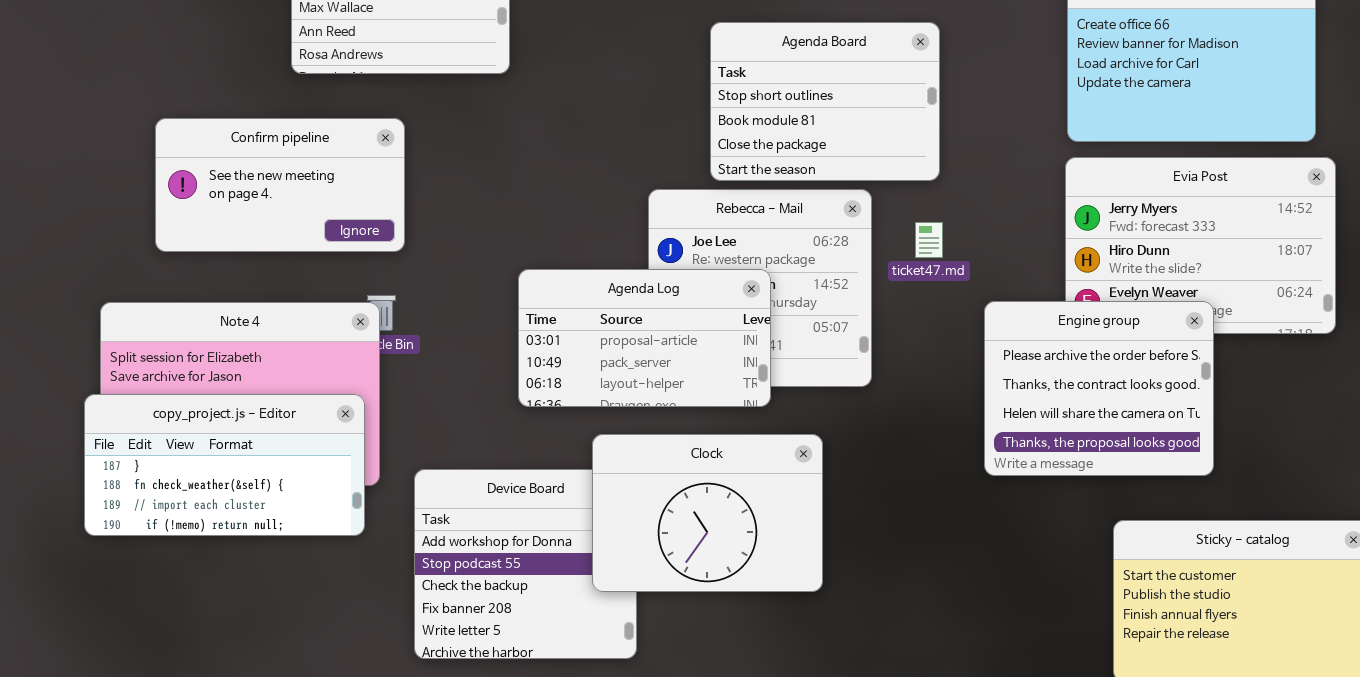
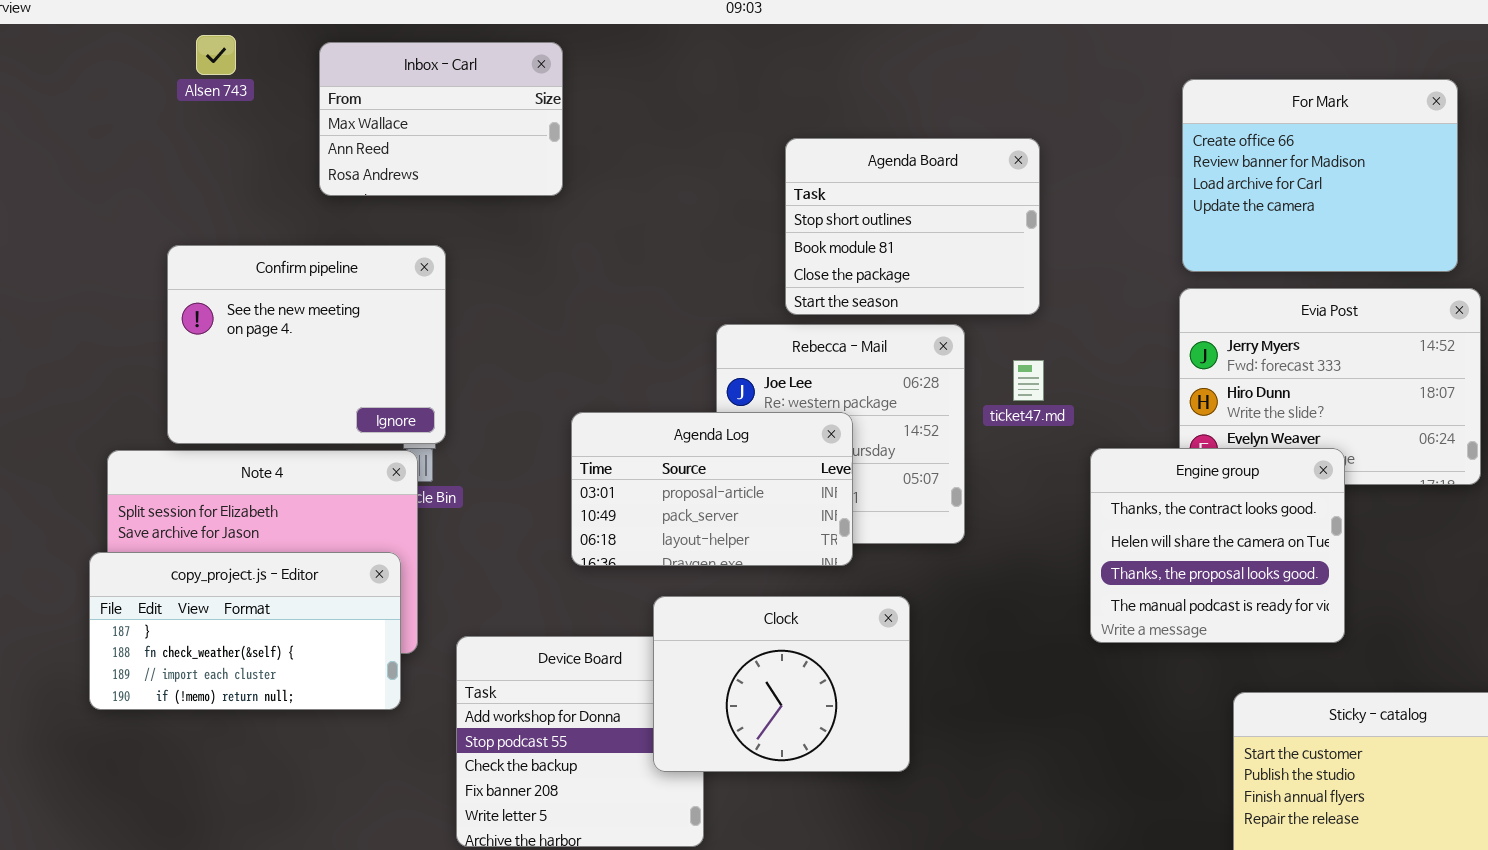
Confirm pipeline: [155,118,405,252] -> [167,245,446,444], resized
Engine group: [984,301,1214,476] -> [1090,448,1345,643], scrolled down 1 row

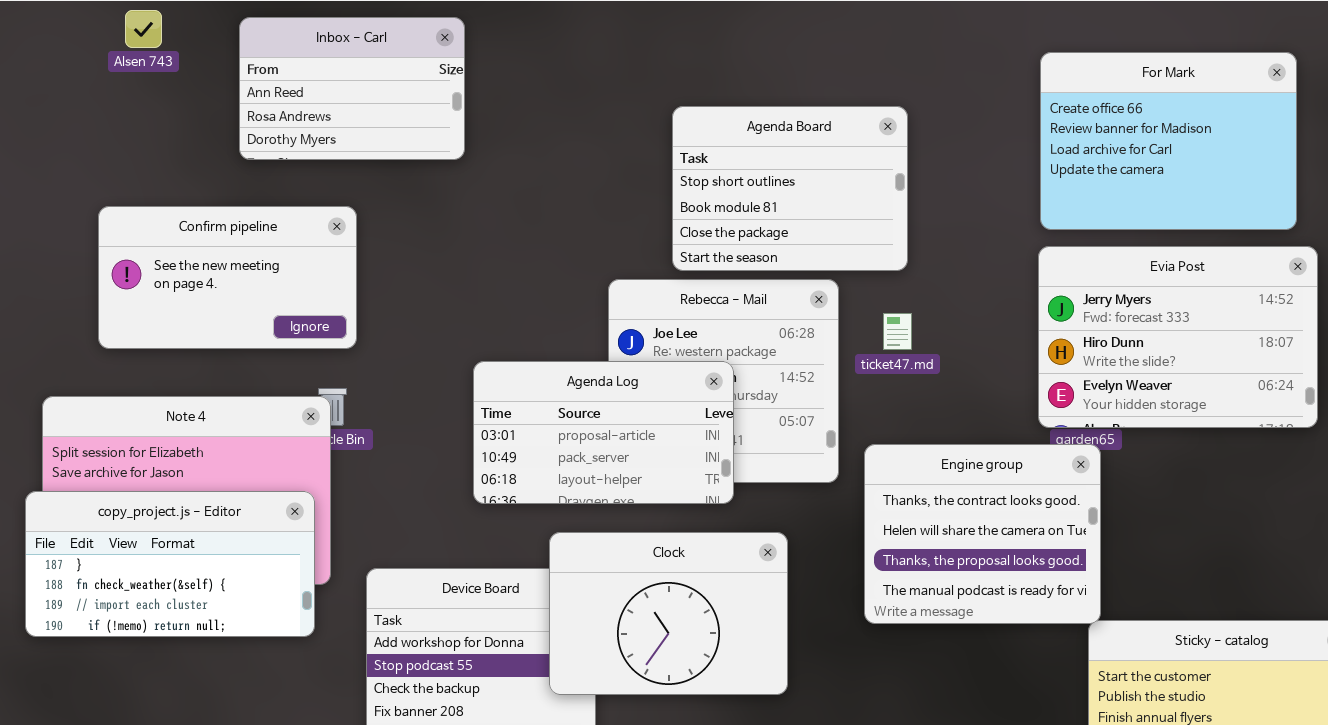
Inbox - Carl: [319,42,563,196] -> [239,17,465,160], scrolled down 1 row
Confirm pipeline: [167,245,446,444] -> [98,206,357,349], resized
Engine group: [1090,448,1345,643] -> [864,444,1101,624], moved

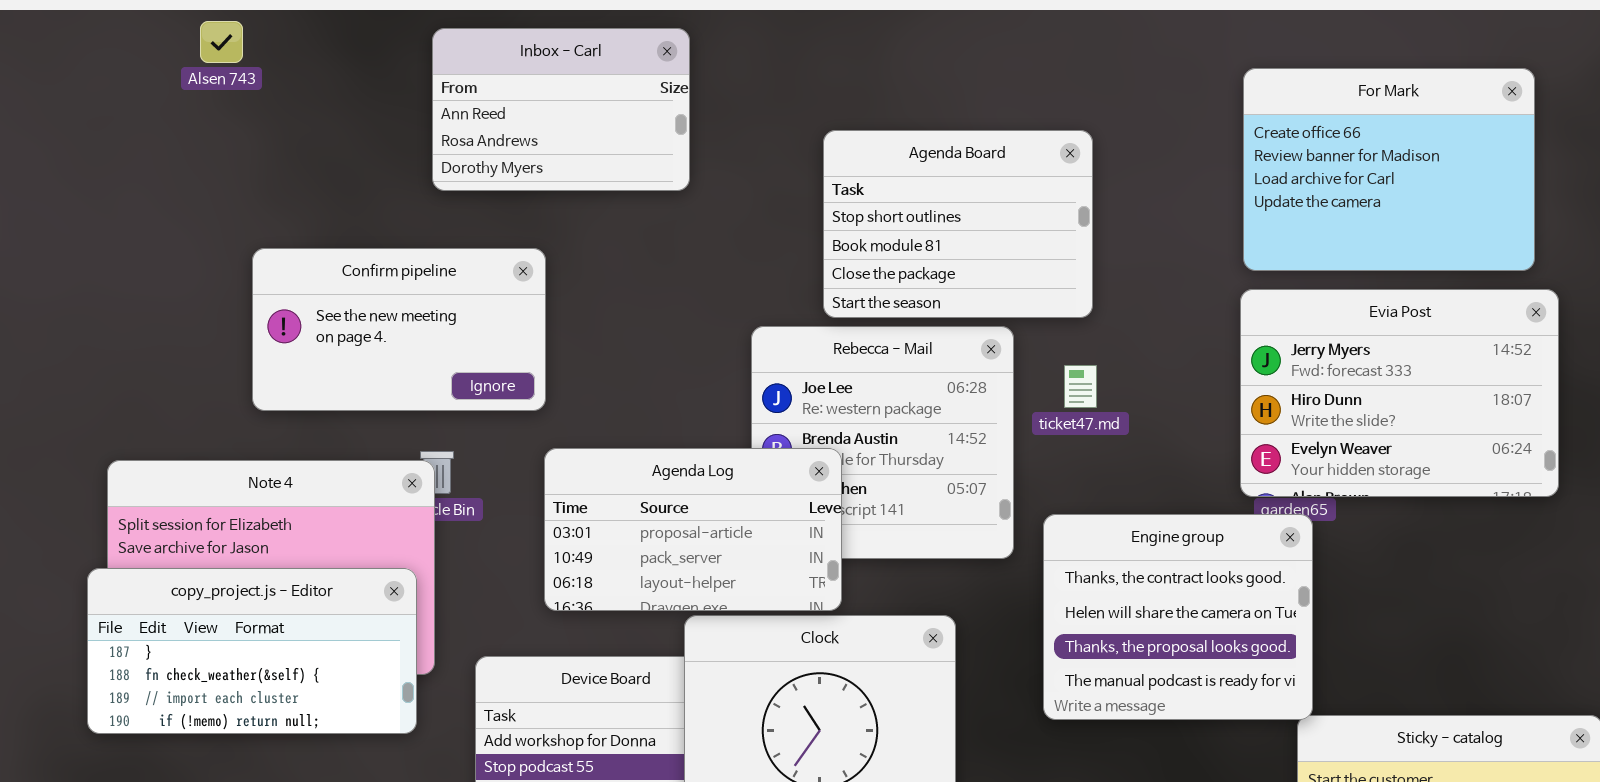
Inbox - Carl: [239,17,465,160] -> [432,28,690,191], moved
Confirm pipeline: [98,206,357,349] -> [252,248,546,411], moved
Agenda Log: [473,361,734,504] -> [544,448,842,611], moved

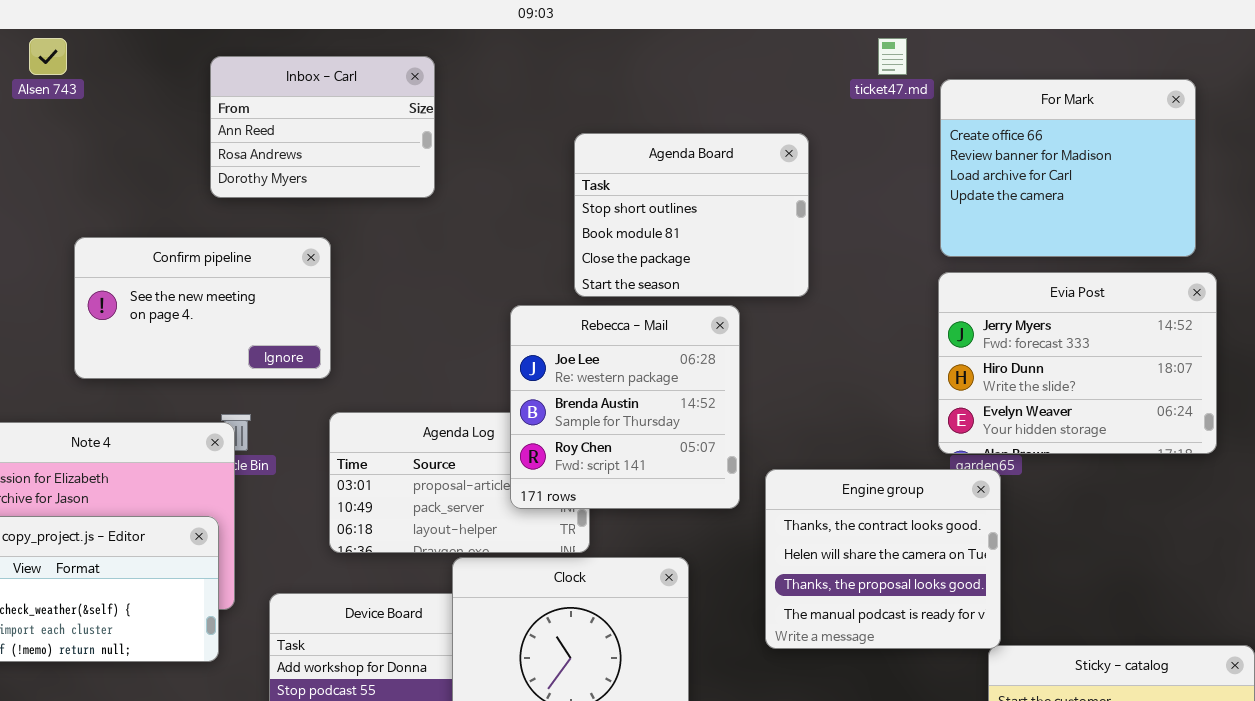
Inbox - Carl: [432,28,690,191] -> [210,56,435,198], moved
Rebecca - Mail: [751,326,1014,559] -> [510,305,740,509], raised
ticket47.md: [1064,365,1097,408] -> [878,38,907,75], moved

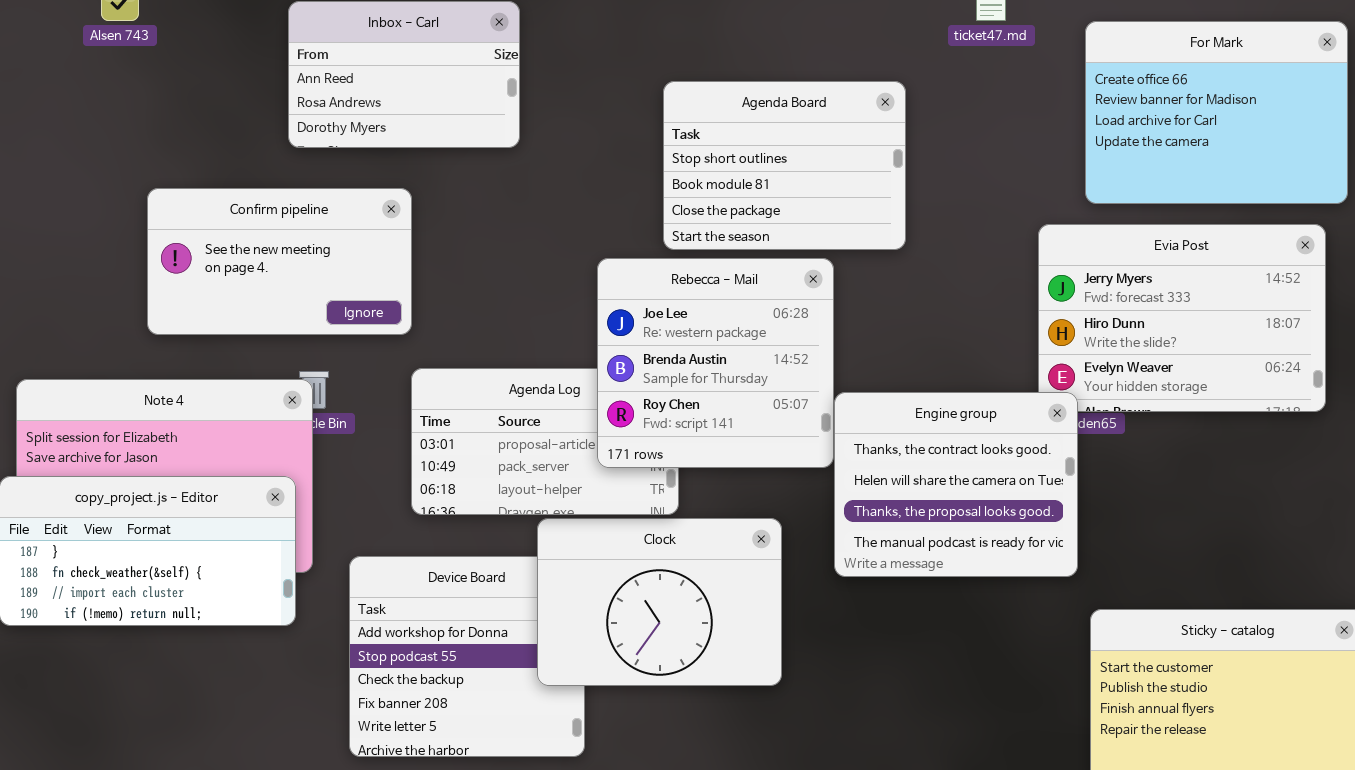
For Mark: [940,79,1196,257] -> [1085,21,1348,204], moved
Engine group: [765,469,1001,649] -> [834,392,1078,577], moved

